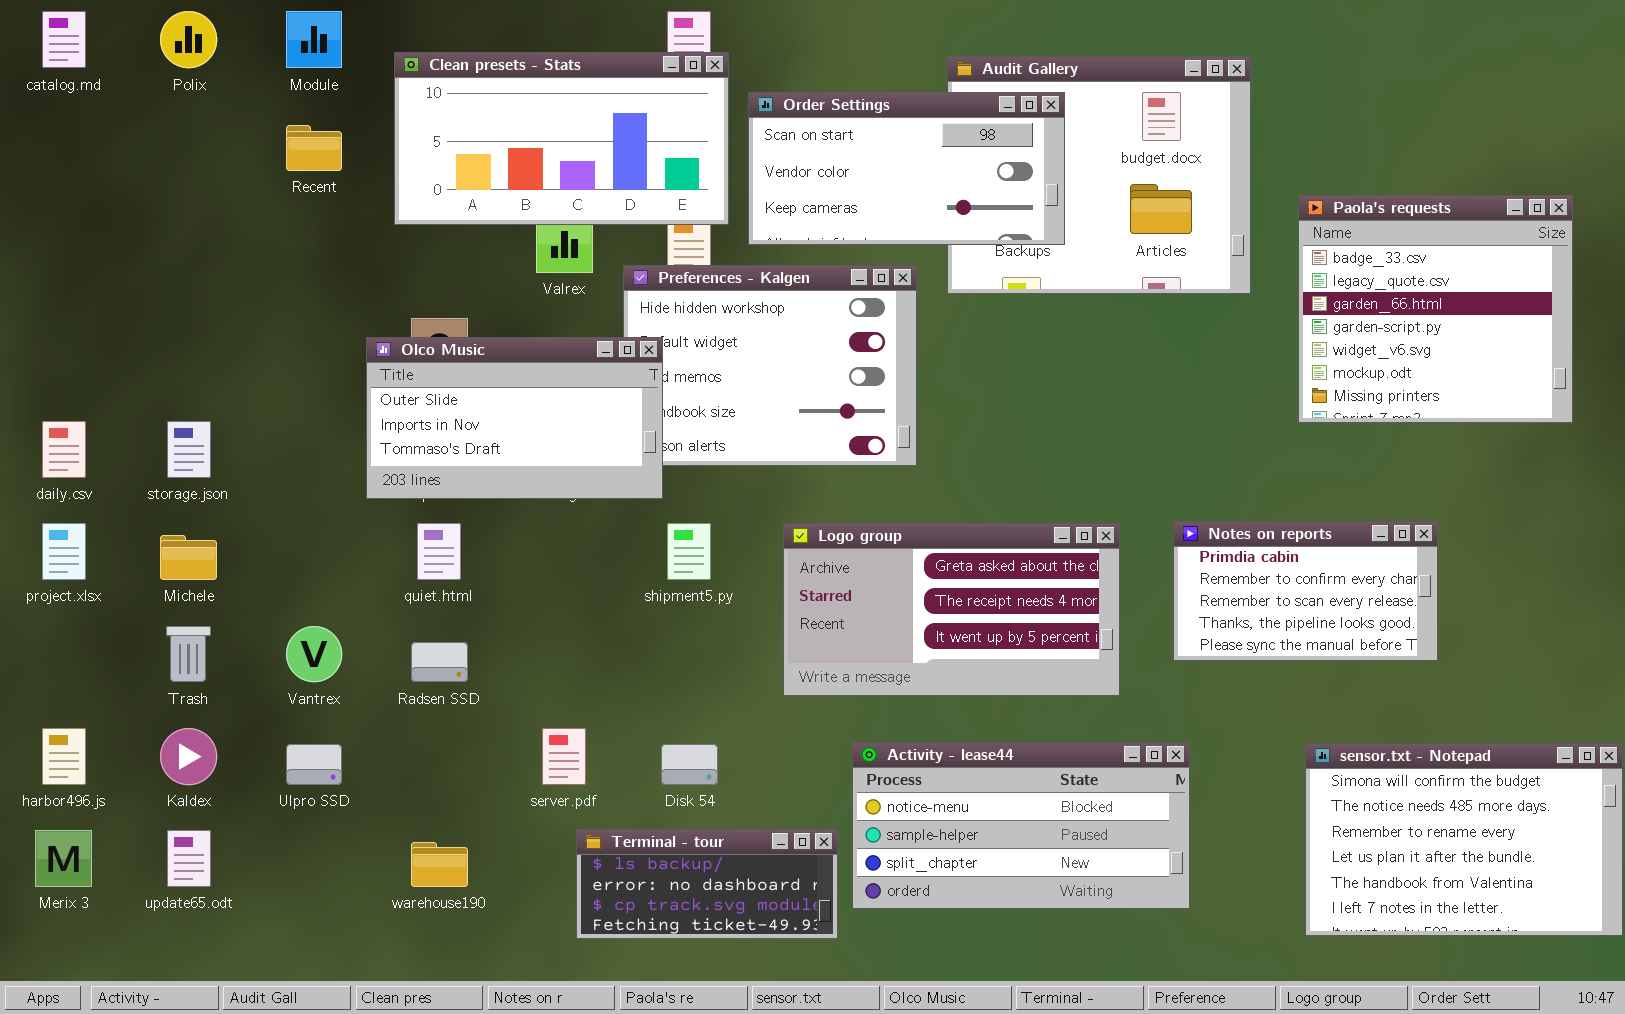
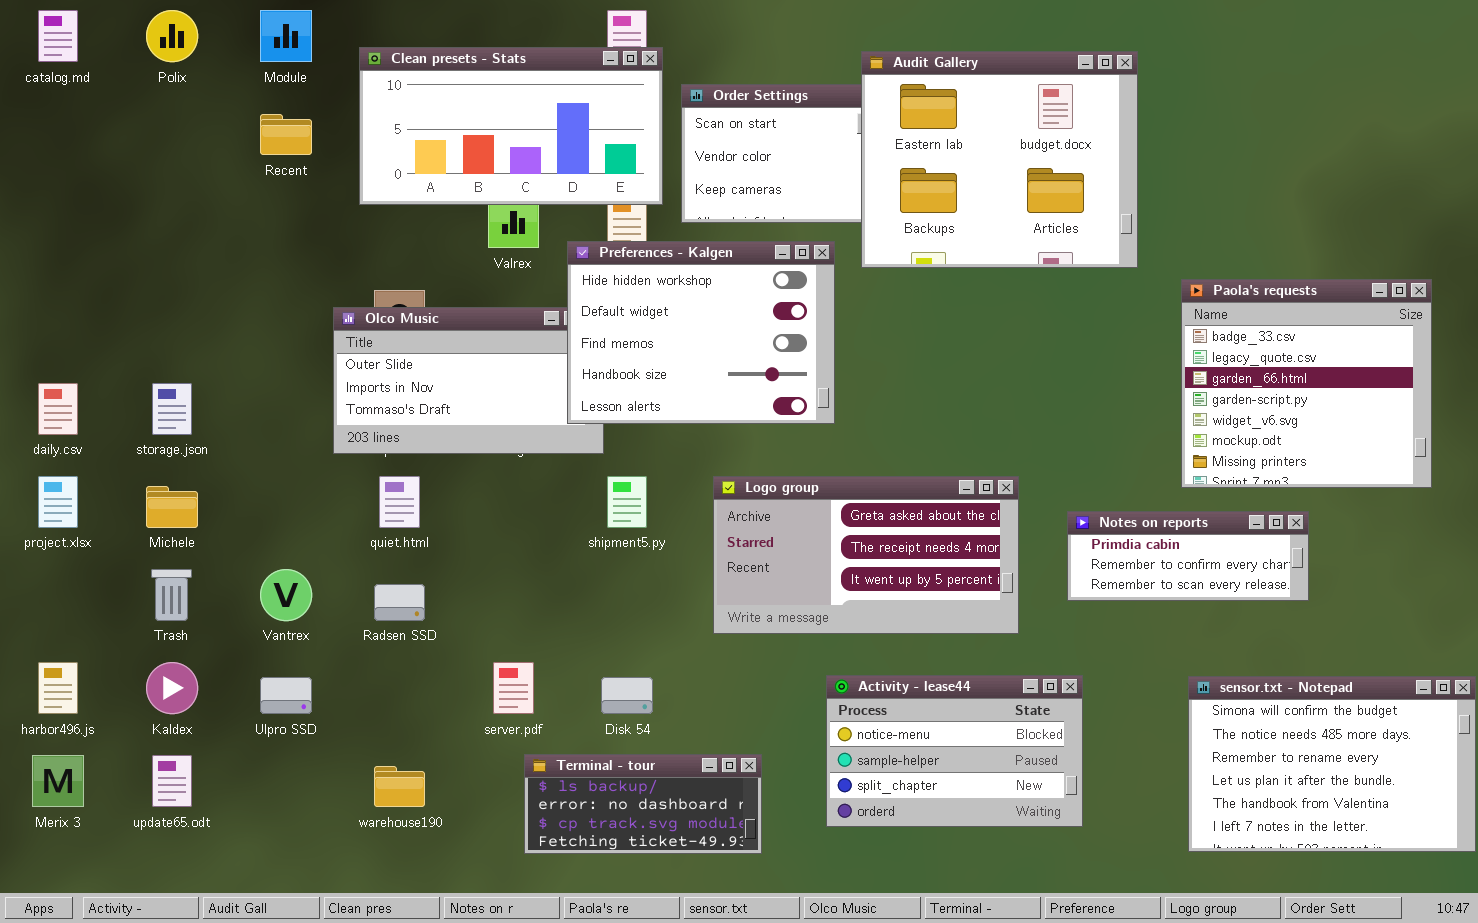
Audit Gallery: [947,56,1251,294] -> [861,51,1138,268], raised
Paola's requests: [1298,195,1573,423] -> [1181,279,1432,488], moved
Preferences - Kalgen: [623,265,917,466] -> [567,241,835,424], raised
Notes on reports: [1173,521,1438,661] -> [1067,511,1309,601], resized
Activity - lease44: [852,742,1190,909] -> [826,675,1083,827], resized

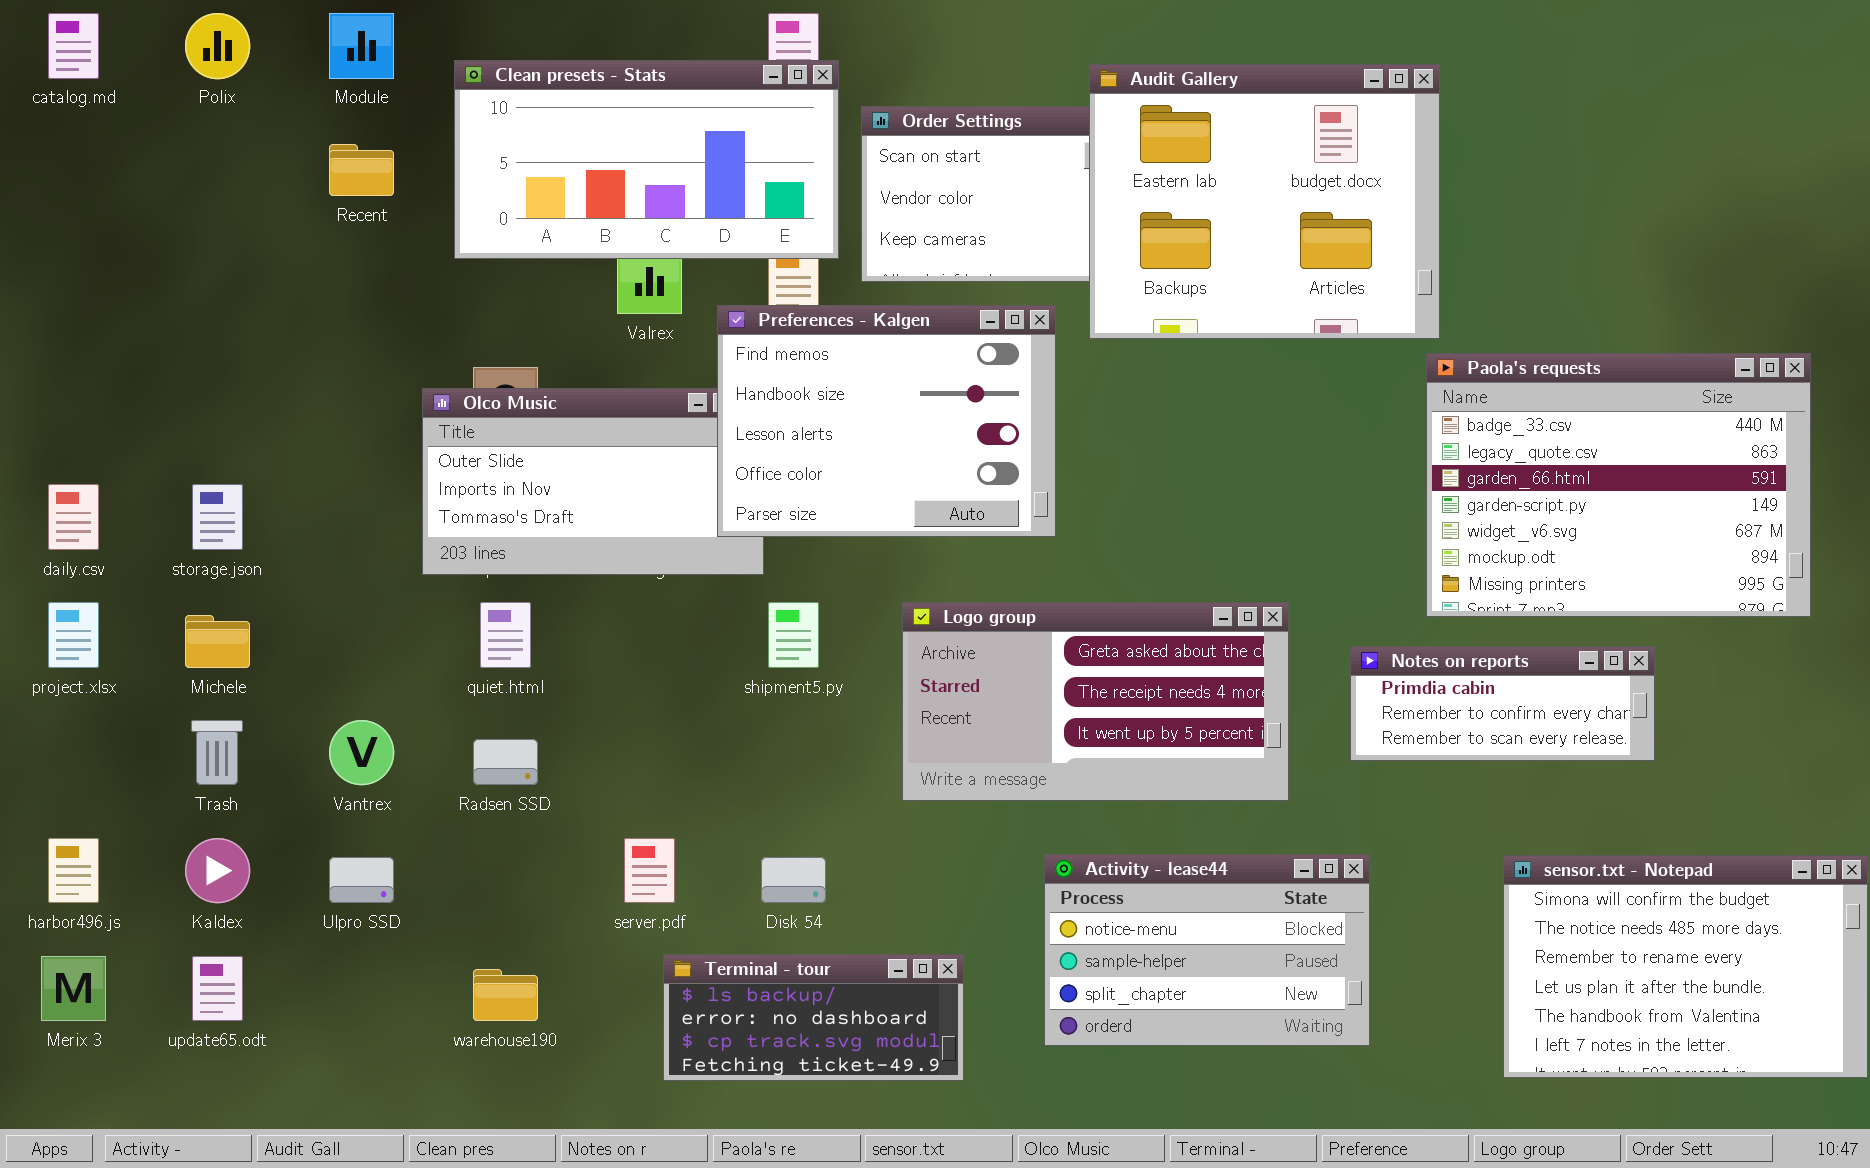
Preferences - Kalgen: [567,241,835,424] -> [717,305,1056,537], scrolled down 2 rows
Paola's requests: [1181,279,1432,488] -> [1426,353,1811,617], resized

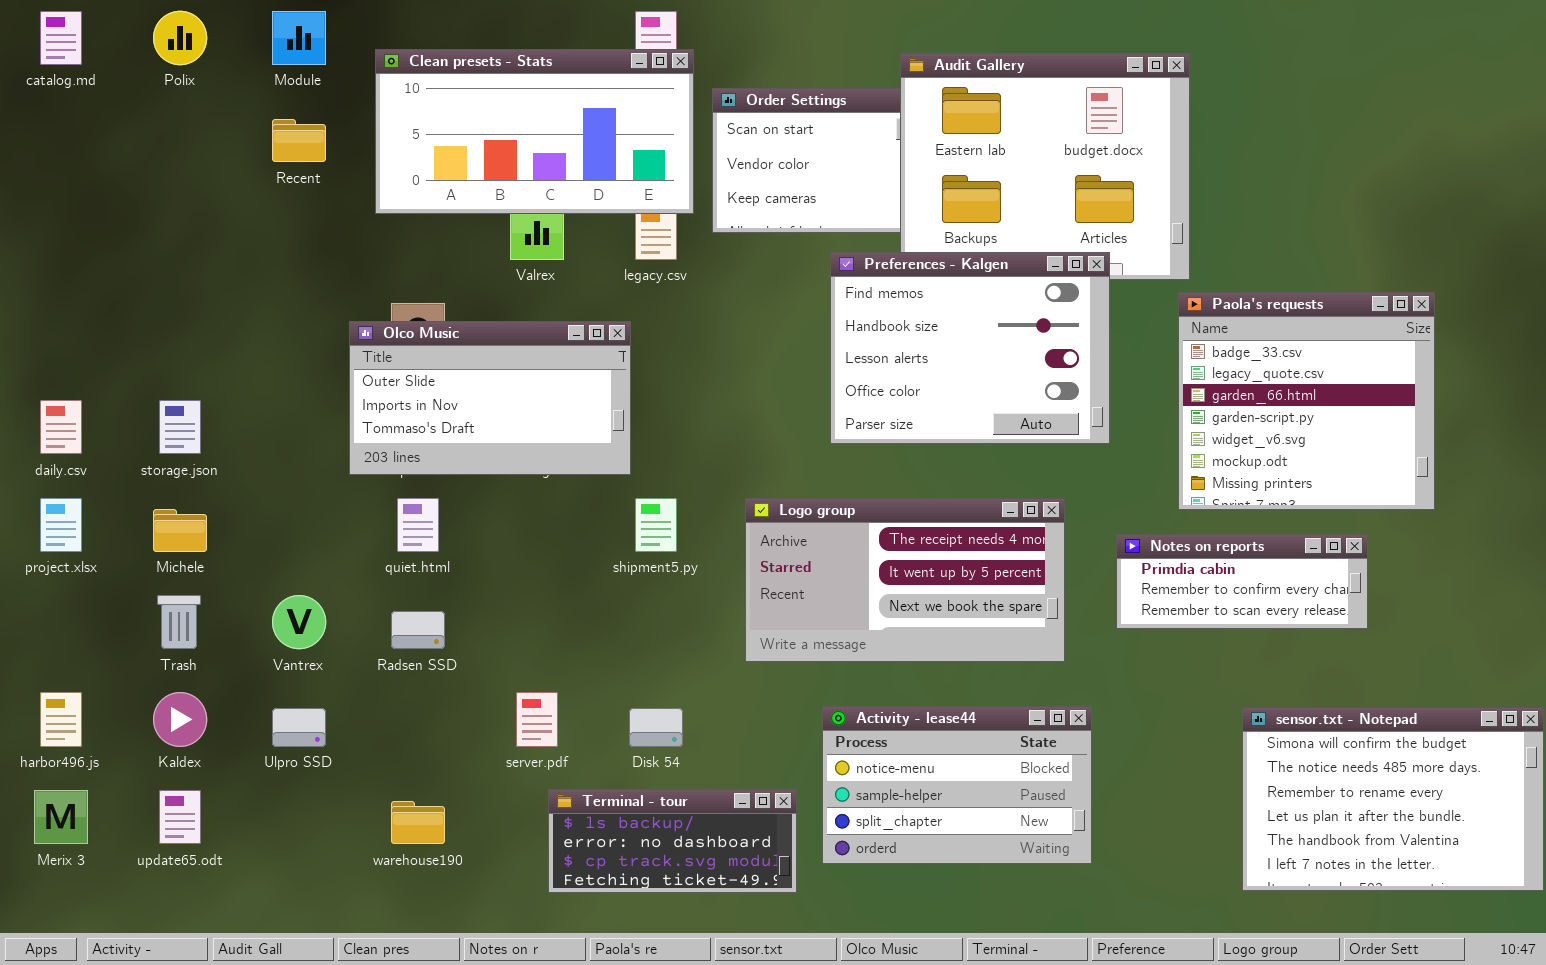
Preferences - Kalgen: [717,305,1056,537] -> [830,252,1110,444], moved
Paola's requests: [1426,353,1811,617] -> [1178,292,1435,510], resized
Logo group: [902,602,1289,801] -> [745,498,1065,662], scrolled down 1 row
Activity - lease44: [1044,854,1370,1046] -> [822,706,1092,864], moved

